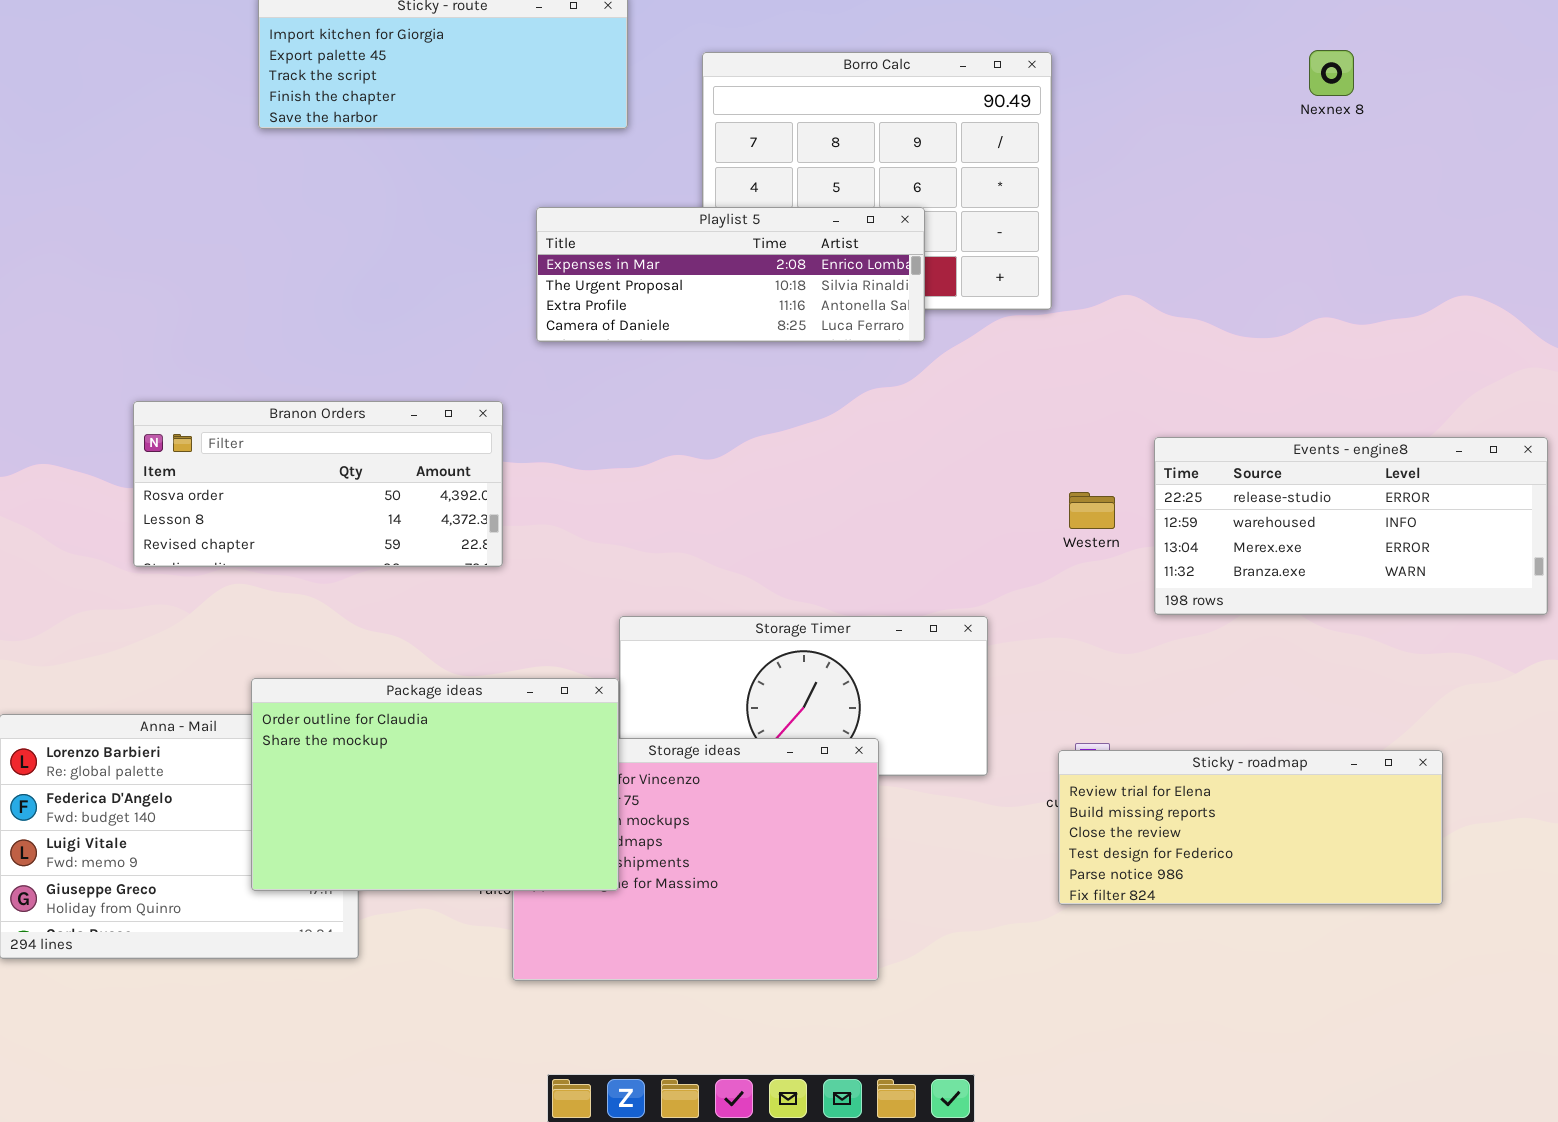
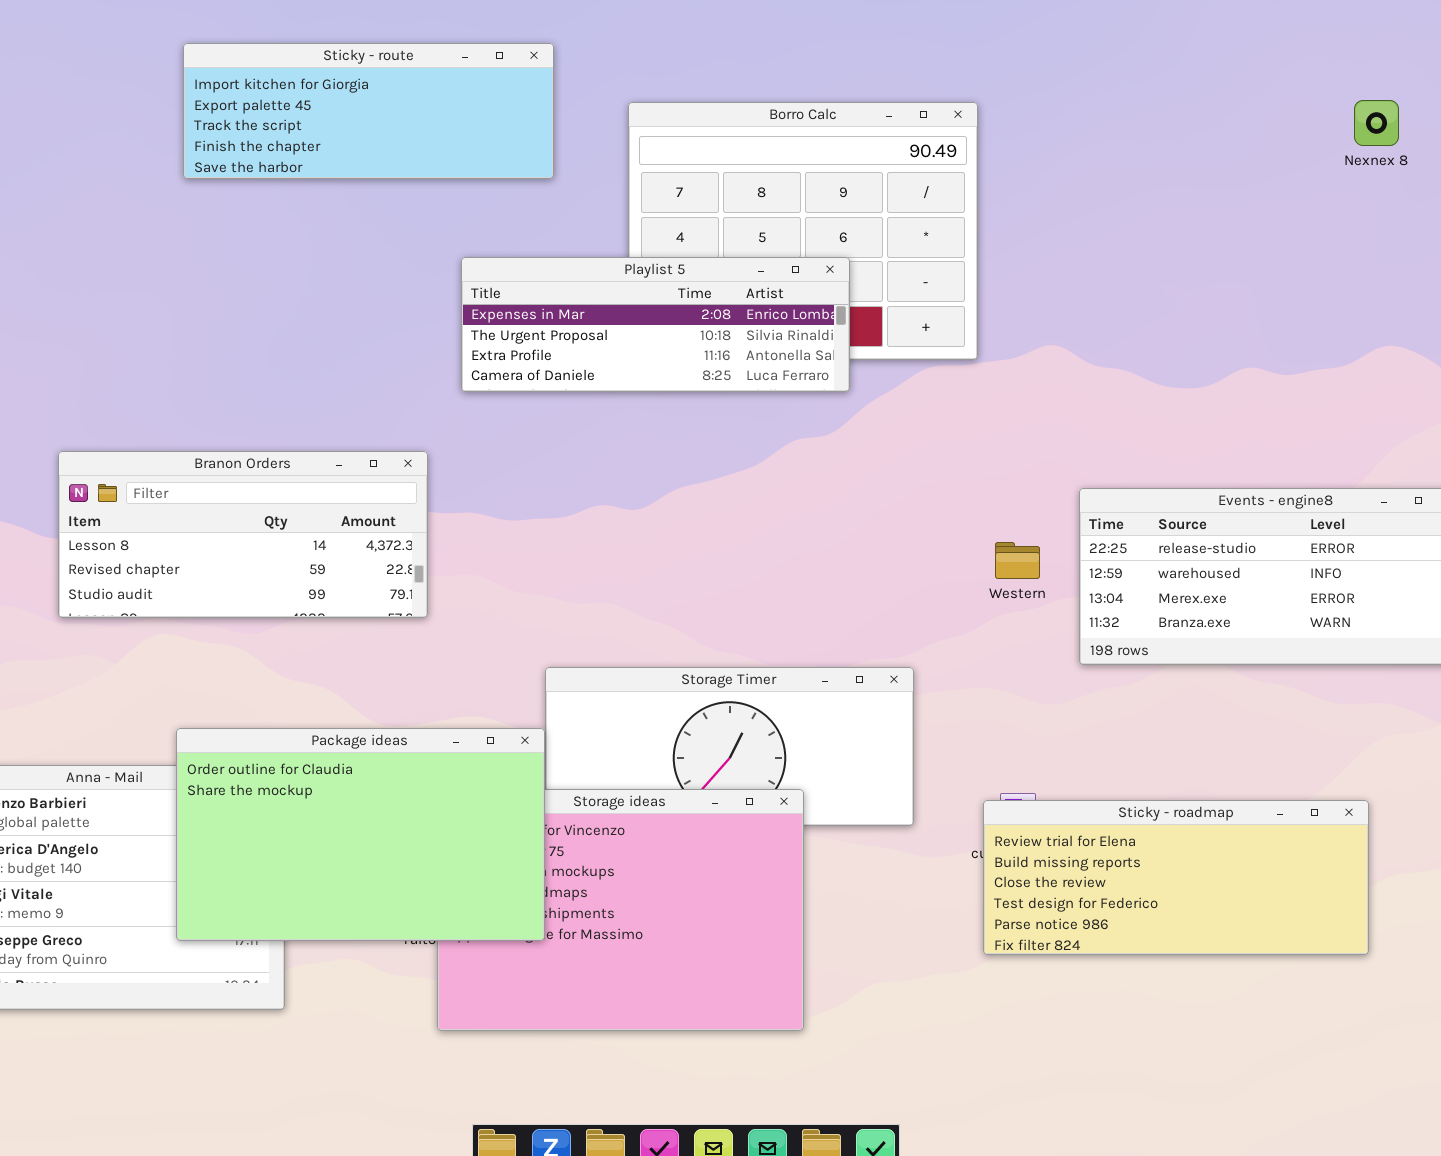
Nexnex 8: [1309,50,1354,96] -> [1354,100,1399,146], moved
Branon Orders: [133,401,503,567] -> [58,451,428,618], scrolled down 1 row

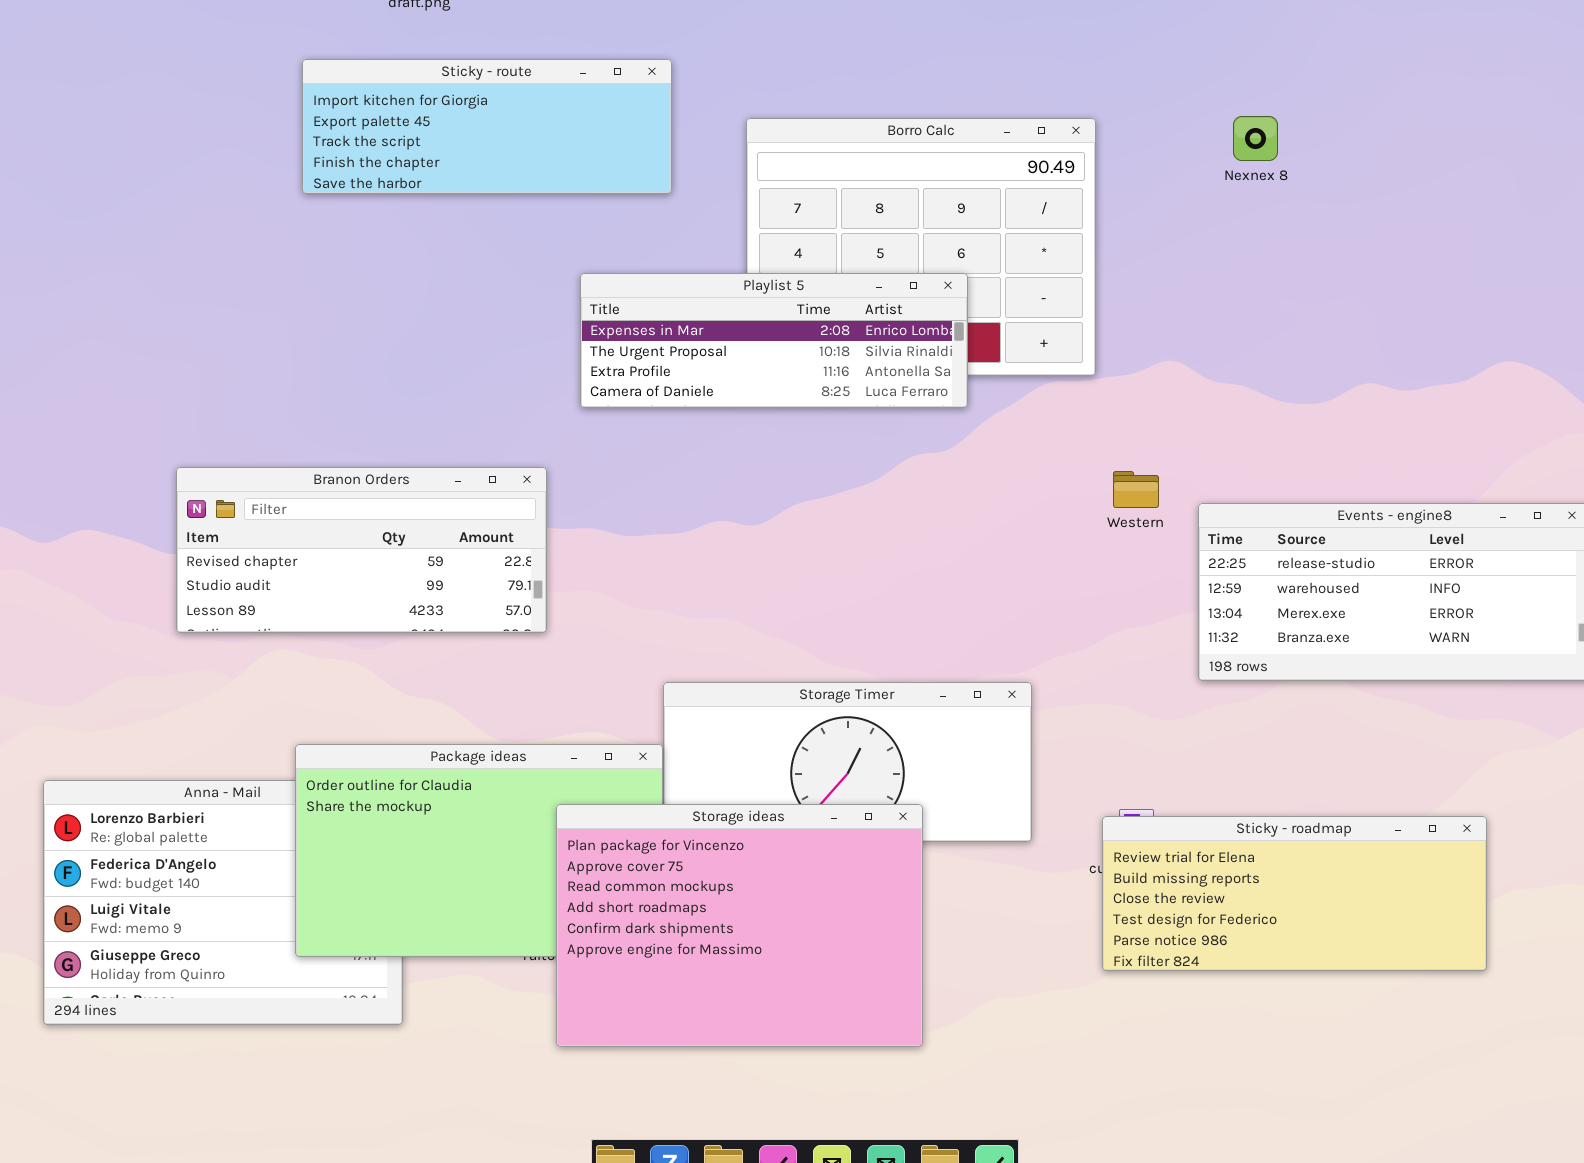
Nexnex 8: [1354,100,1399,146] -> [1233,116,1278,161], moved
Branon Orders: [58,451,428,618] -> [176,467,547,633], scrolled down 1 row
Western: [995,542,1040,579] -> [1113,471,1159,508], moved
Storage ideas: [437,789,804,1031] -> [556,804,923,1047], raised

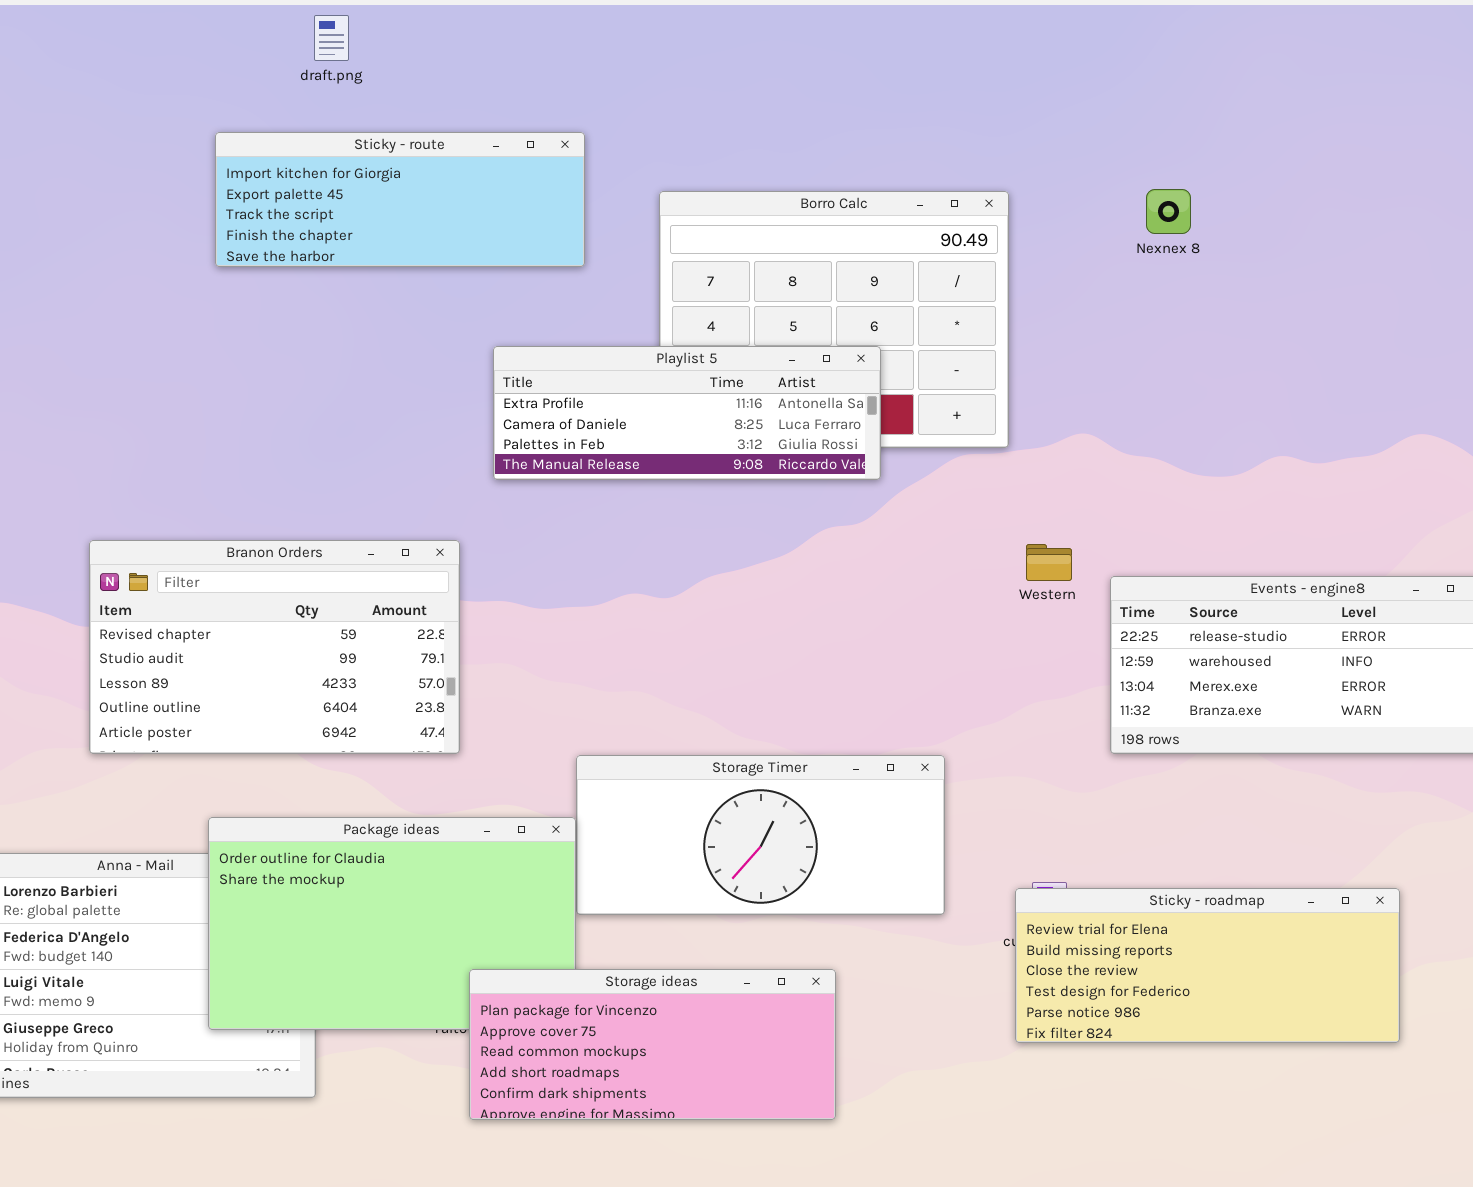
Playlist 5: [580,273,968,408] -> [493,346,881,480], scrolled down 2 rows
Branon Orders: [176,467,547,633] -> [89,540,460,754], resized
Storage ideas: [556,804,923,1047] -> [469,969,836,1120], resized

